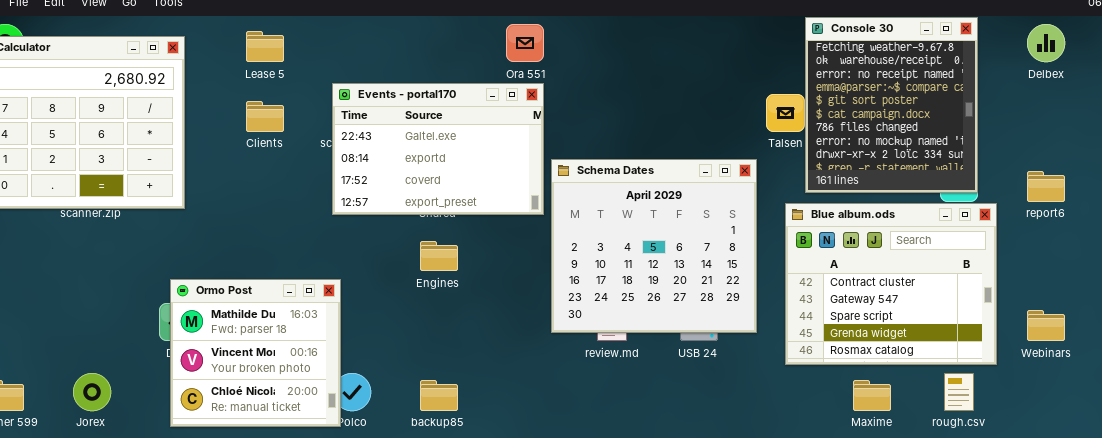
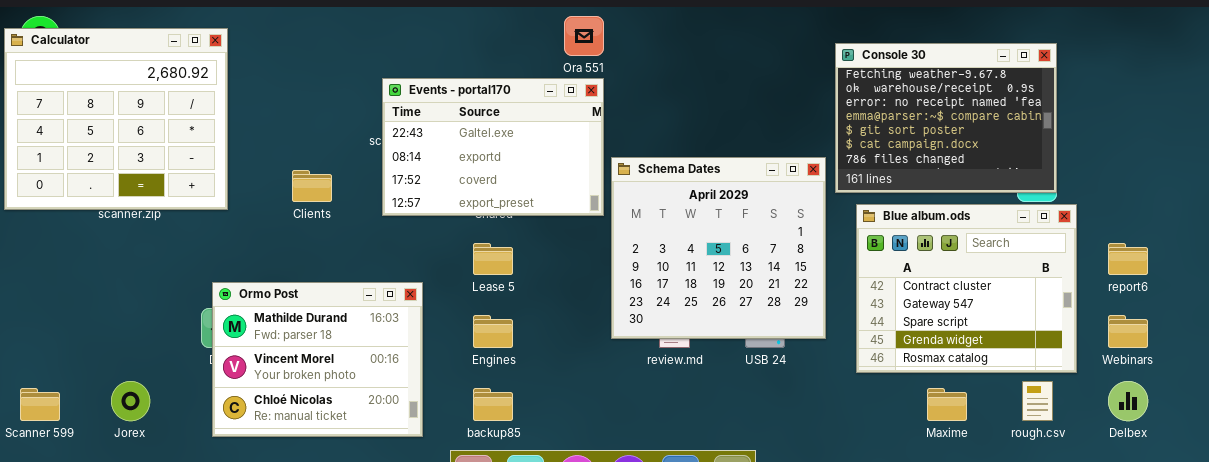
Console 30: [805,17,978,193] -> [835,43,1057,193], resized
Delbex: [1027,24,1065,62] -> [1108,381,1148,421], moved
Lease 5: [246,31,284,62] -> [473,243,513,275], moved
Clients: [246,101,284,132] -> [292,170,332,202], moved
report6: [1027,171,1065,202] -> [1108,243,1148,275], moved
Engines: [420,241,458,271] -> [473,315,513,348], moved
Ormo Post: [170,279,341,427] -> [212,282,423,437], resized

